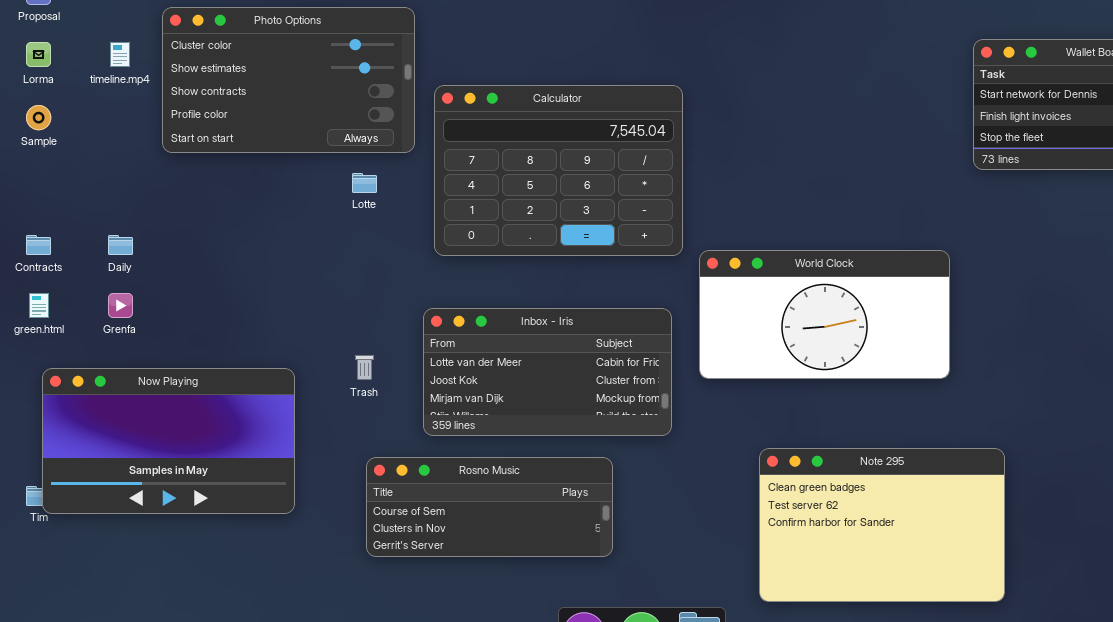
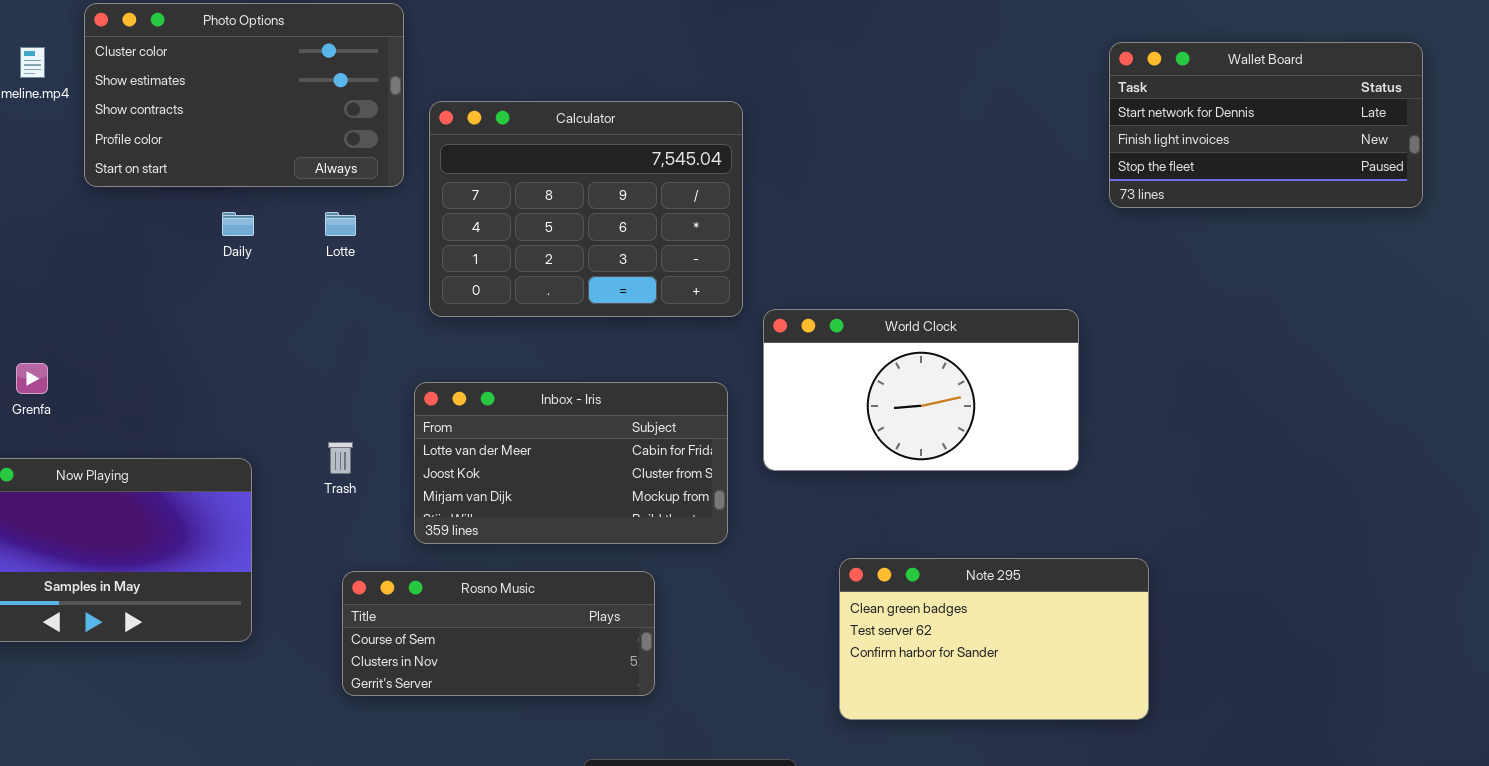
Daily: [108,235,133,255] -> [222,212,254,236], moved
Note 295: [759,448,1005,602] -> [839,558,1149,720], resized

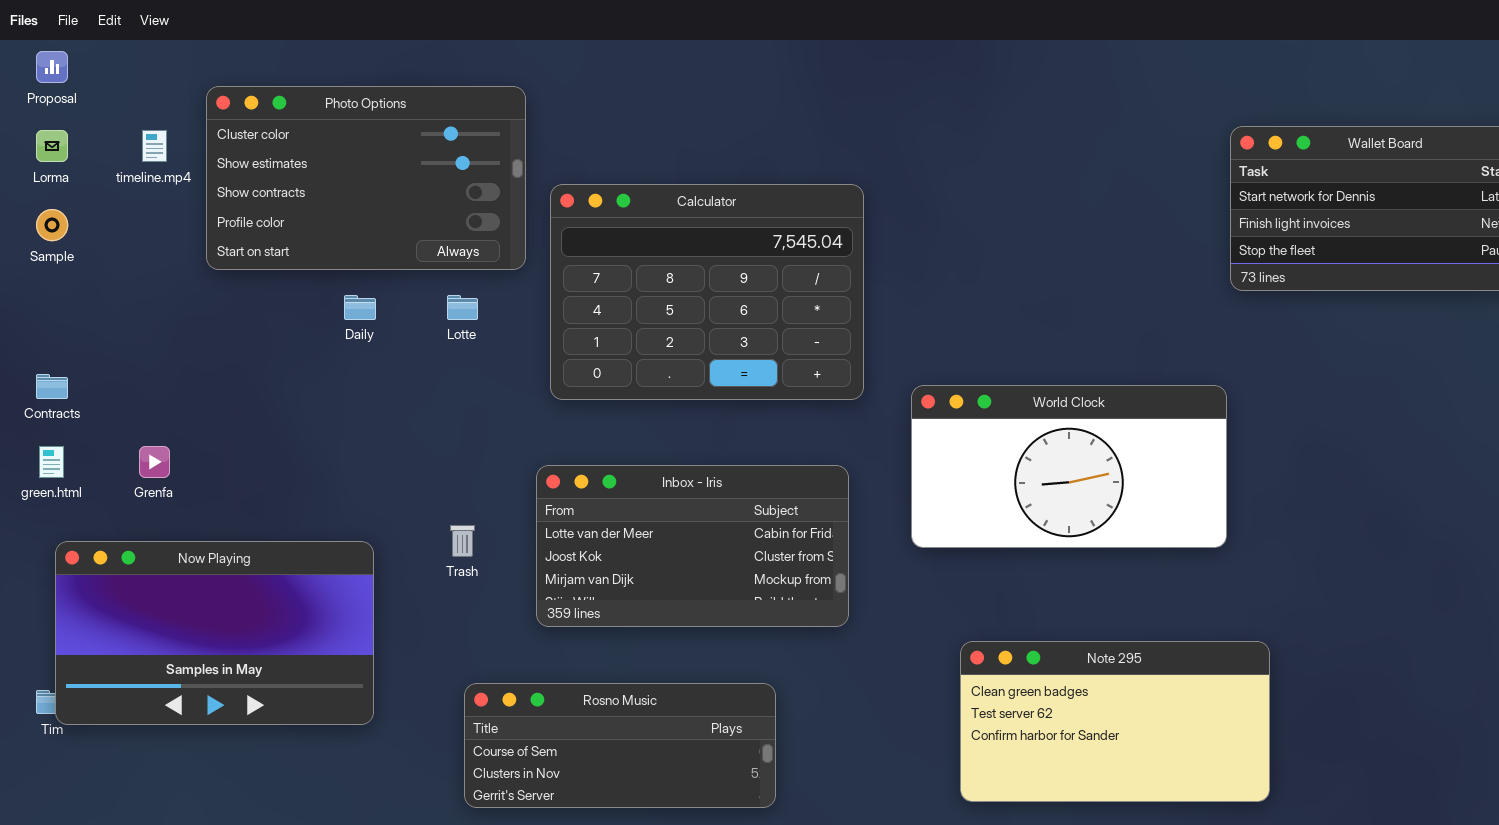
World Clock: [763,309,1079,471] -> [911,385,1227,548], moved
Rosno Music: [342,571,655,696] -> [464,683,776,808], moved

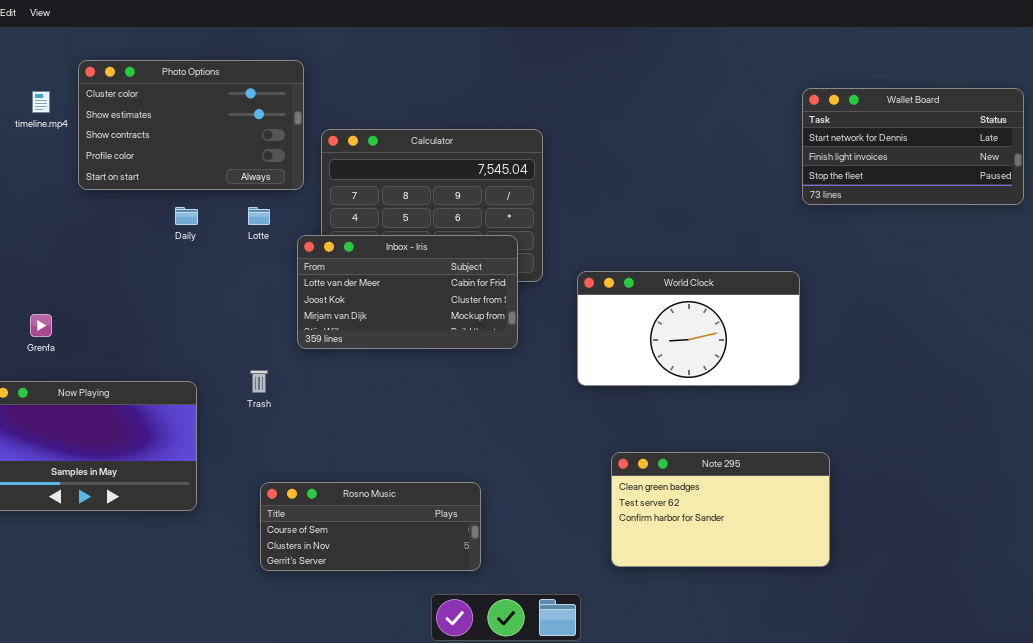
Inbox - Iris: [536,465,849,627] -> [297,235,518,349], moved

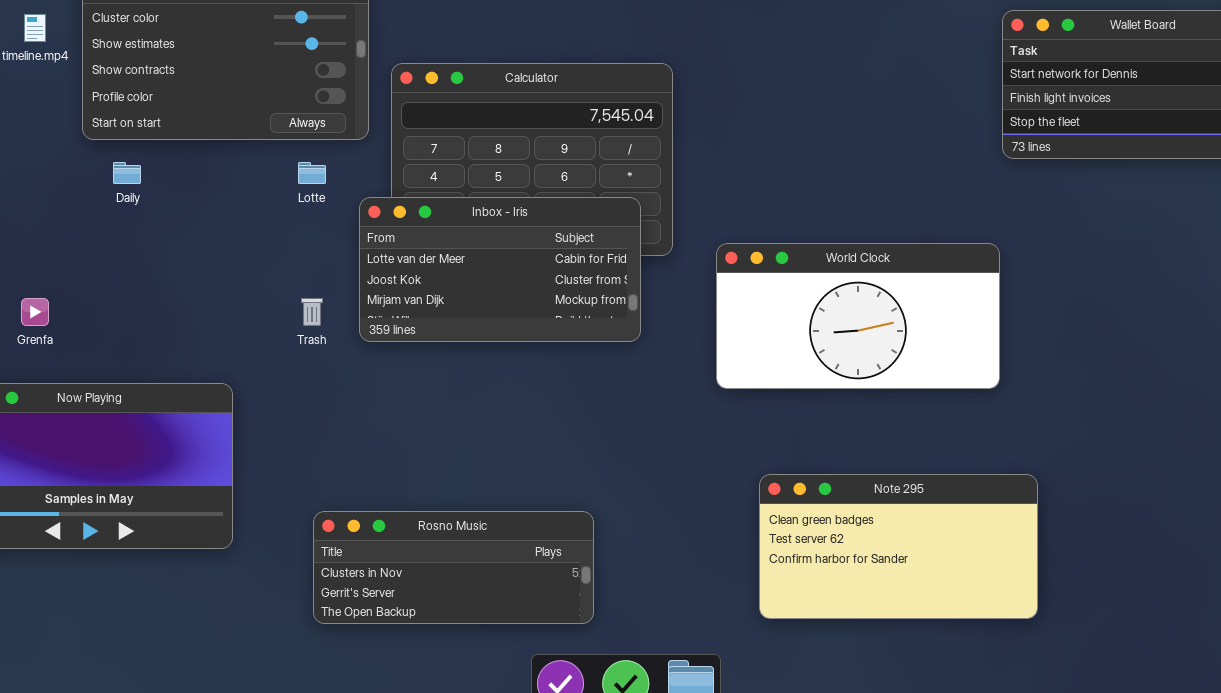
Daily: [175,207,198,225] -> [113,162,141,184], moved
Trash: [250,370,268,393] -> [301,298,323,326], moved
Rosno Music: [260,482,481,571] -> [313,511,594,624], scrolled down 1 row

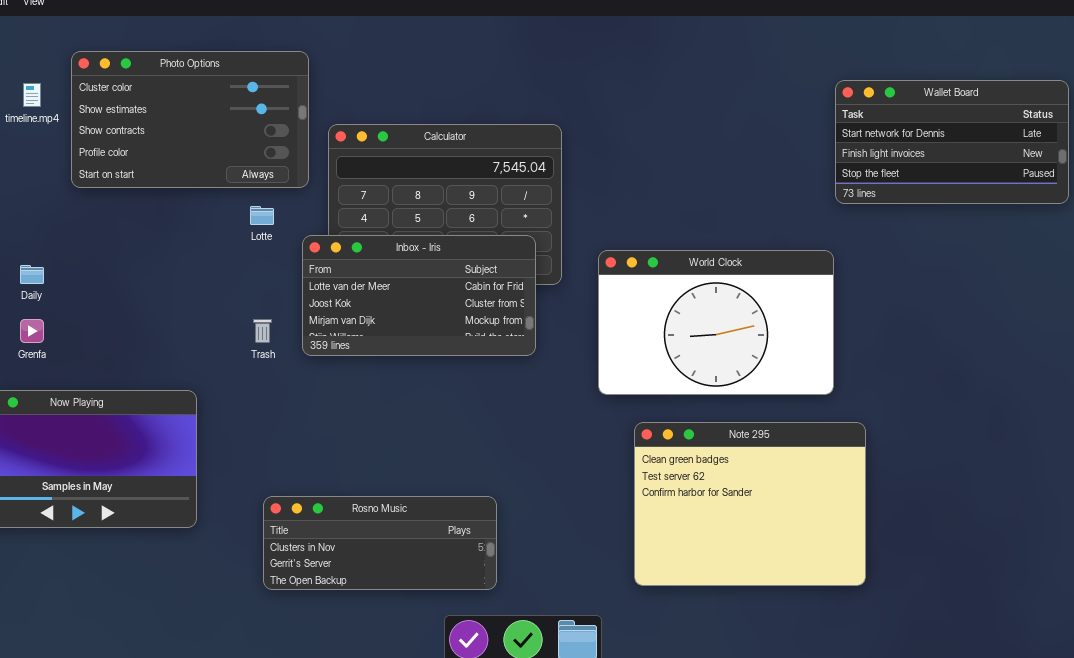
Daily: [113,162,141,184] -> [20,265,44,284], moved
World Clock: [716,243,1000,389] -> [598,250,834,395], resized
Note 295: [759,474,1038,619] -> [634,422,866,586], resized

